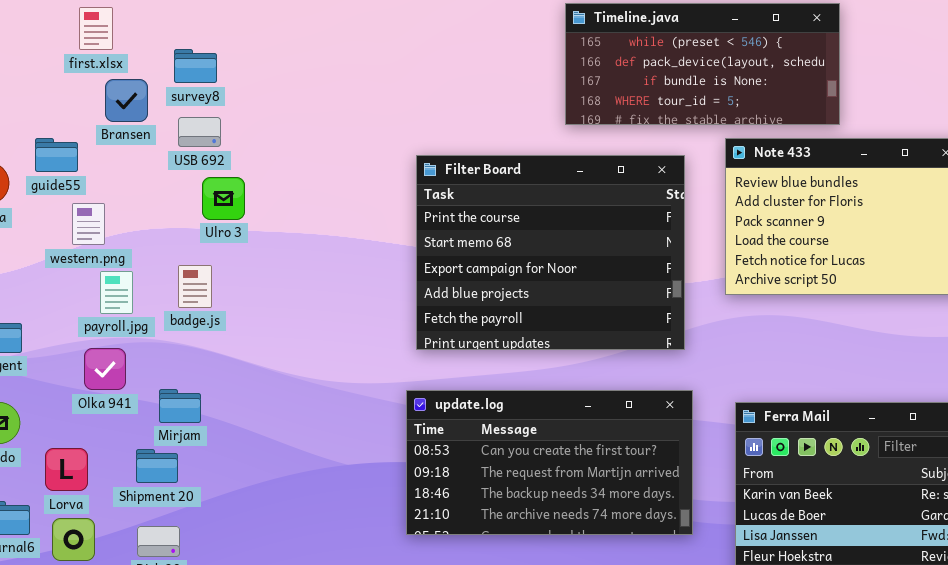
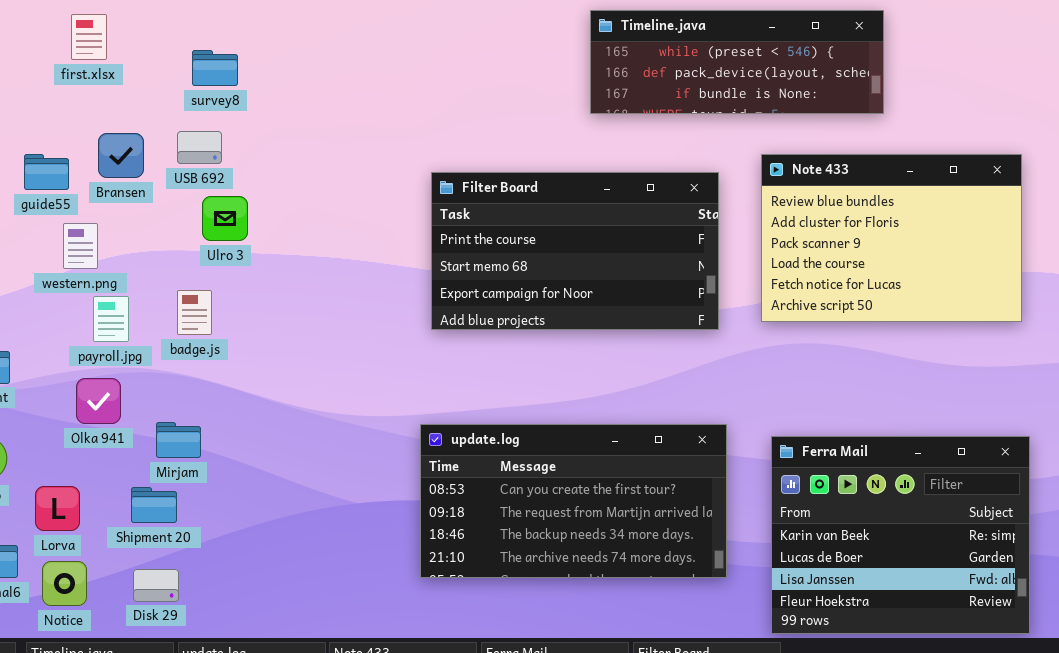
Timeline.java: [565,3,840,125] -> [590,10,884,114], resized
survey8: [174,49,217,83] -> [192,50,238,86], moved
Bransen: [105,79,148,122] -> [98,133,144,178], moved
Filter Board: [416,155,685,350] -> [431,172,719,330], resized

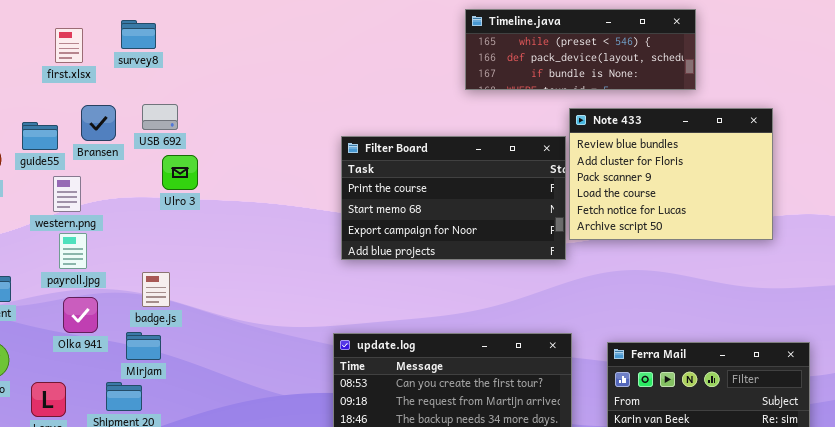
first.xlsx: [71,14,107,60] -> [55,28,83,63], moved
survey8: [192,50,238,86] -> [121,20,156,49], moved
Note 433: [761,154,1022,322] -> [569,108,773,240], moved
badge.js: [177,290,212,335] -> [142,272,170,307], moved
payroll.jpg: [93,296,129,342] -> [59,233,87,269], moved

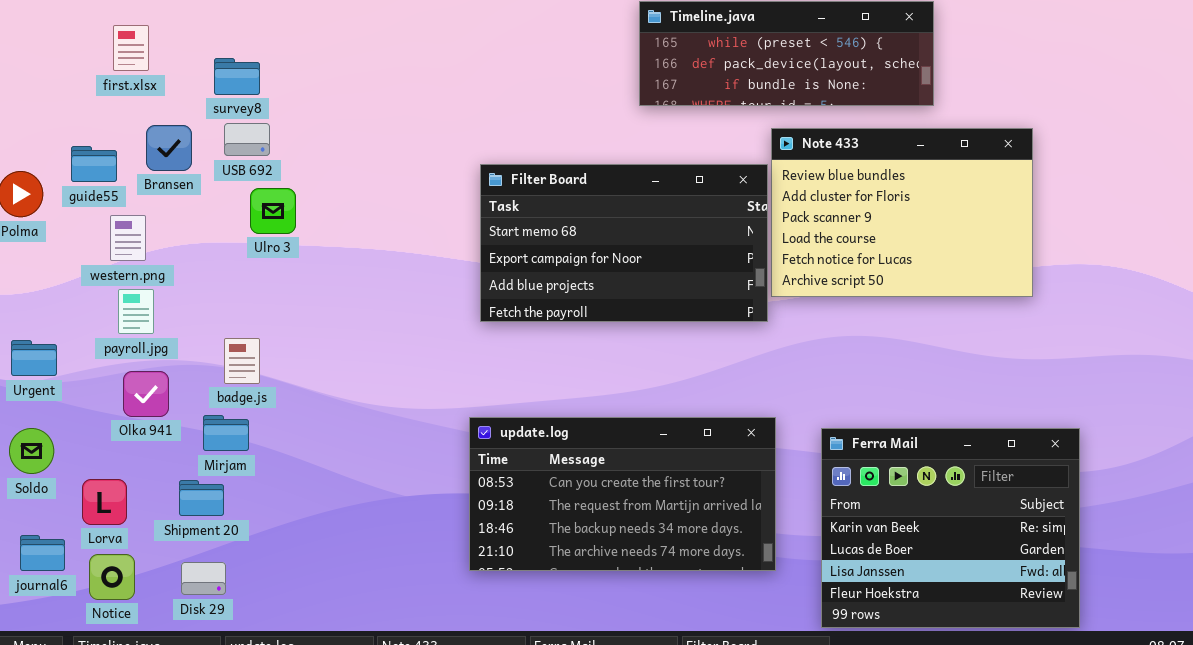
survey8: [121,20,156,49] -> [214,58,260,95], moved
Filter Board: [341,136,566,260] -> [480,164,768,322], scrolled down 1 row

